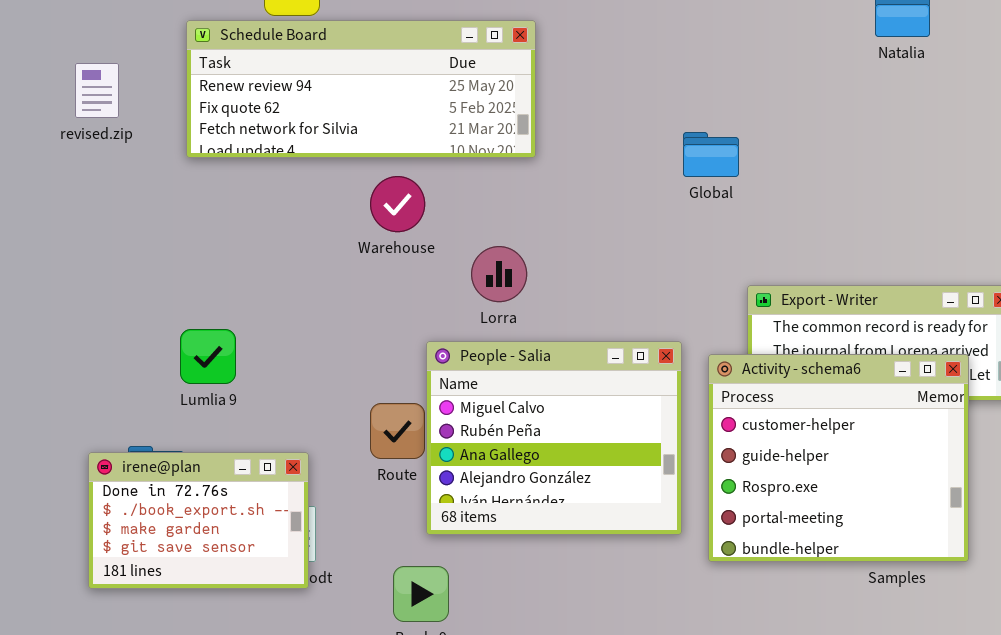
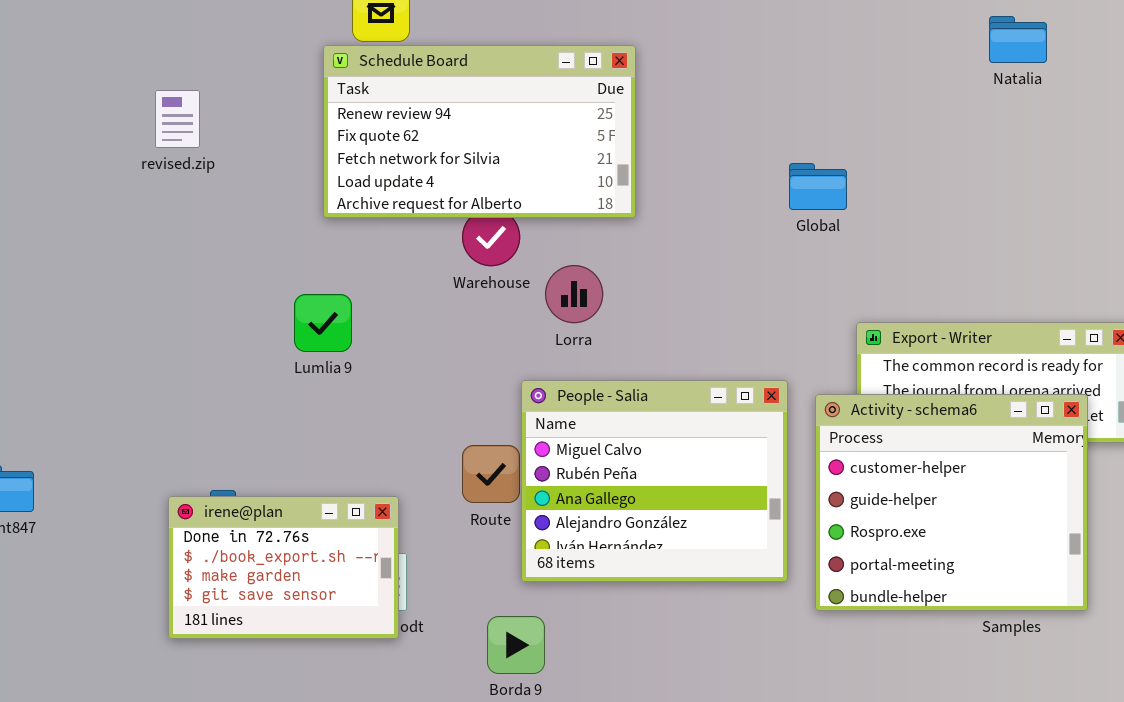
Schedule Board: [186,20,536,158] -> [323,45,636,218], resized
Lorra: [471,246,527,302] -> [545,265,603,323], moved
Lumlia 9: [180,329,236,384] -> [294,294,352,352], moved

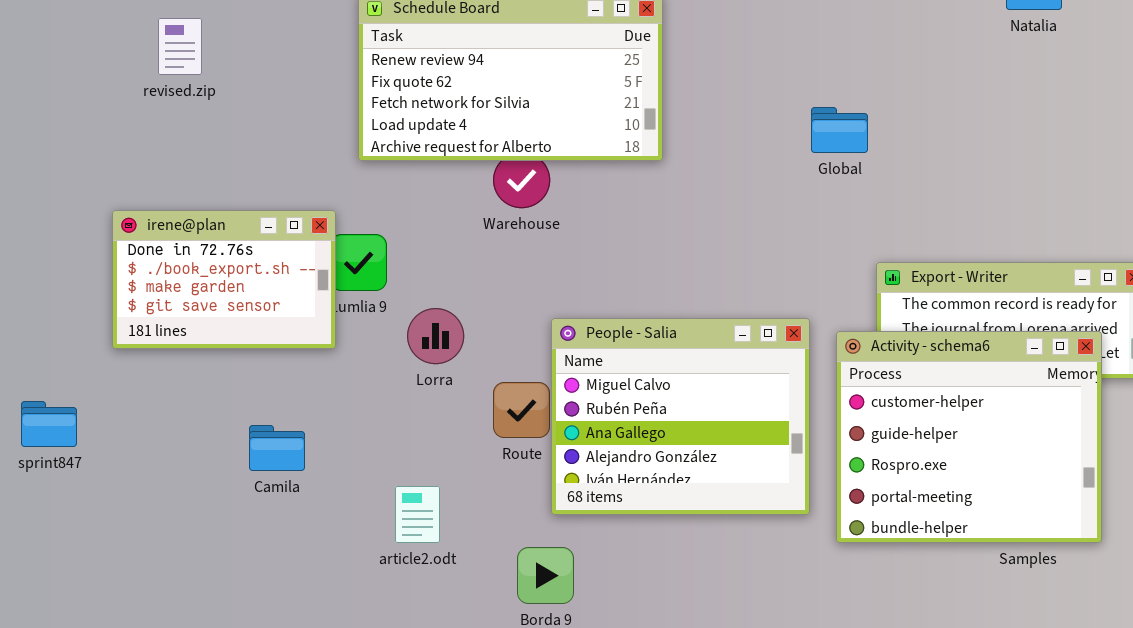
revised.zip: [155,90,200,148] -> [158,18,202,75], moved
Lorra: [545,265,603,323] -> [407,308,464,364], moved
irene@plan: [168,496,399,639] -> [112,210,336,349], moved

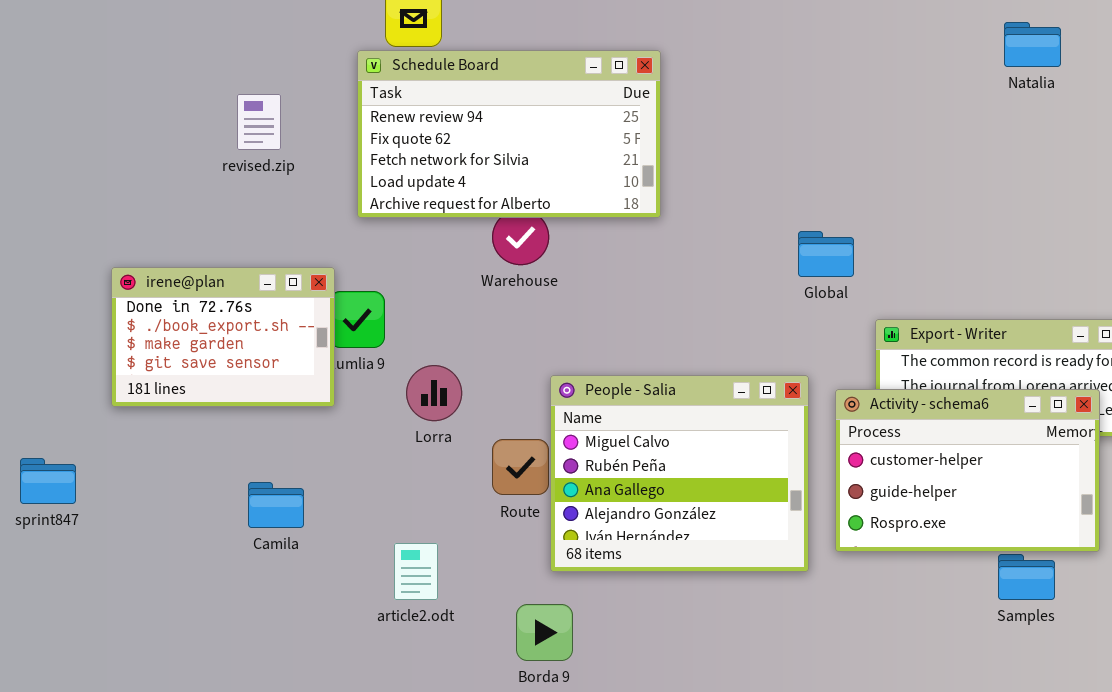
revised.zip: [158,18,202,75] -> [237,94,281,150], moved
Global: [811,107,868,153] -> [798,231,854,277], moved
Activity - schema6: [836,331,1102,543] -> [835,389,1100,552], resized

